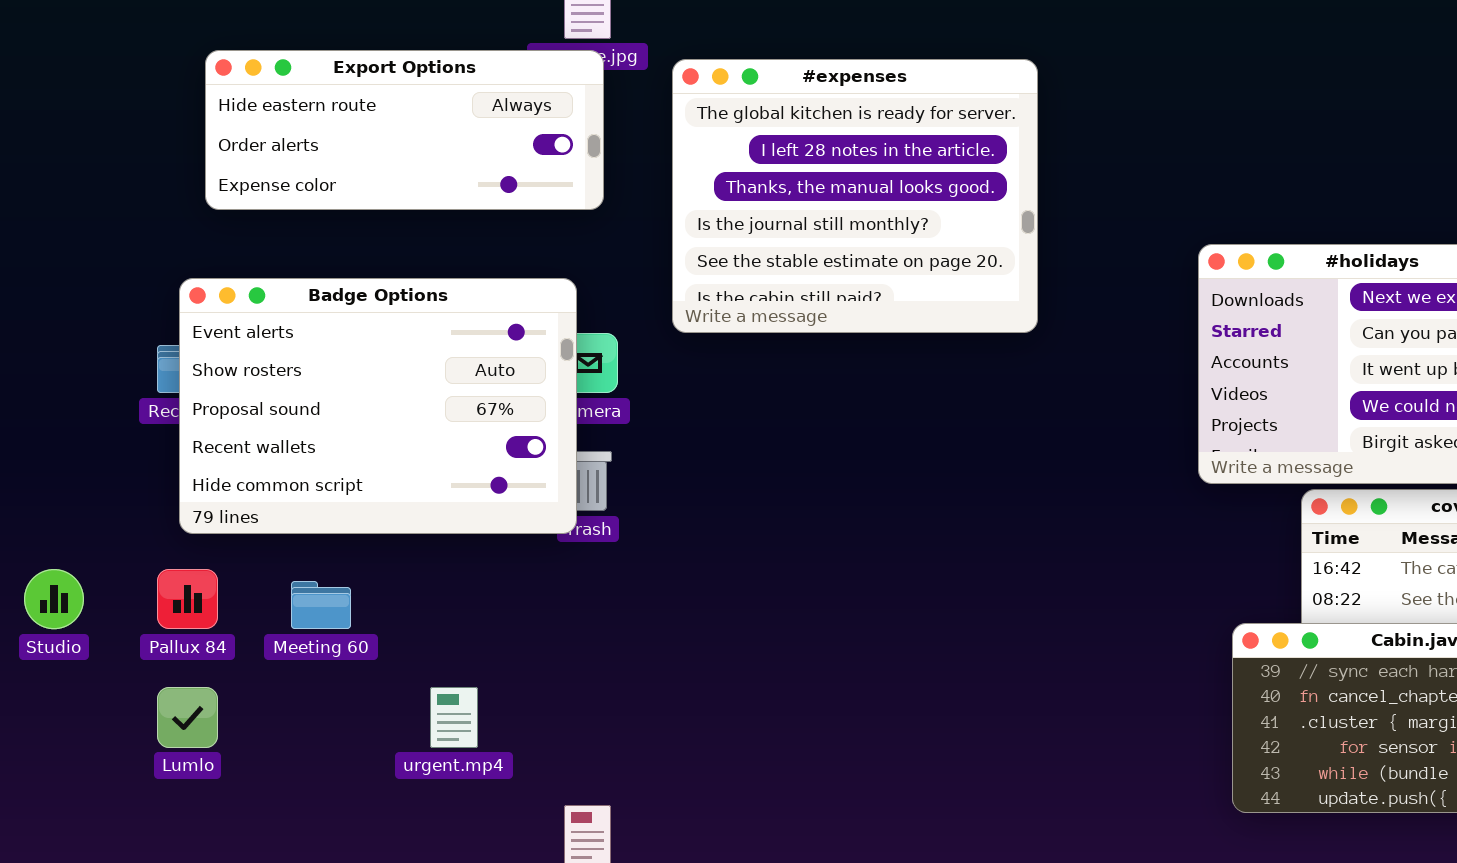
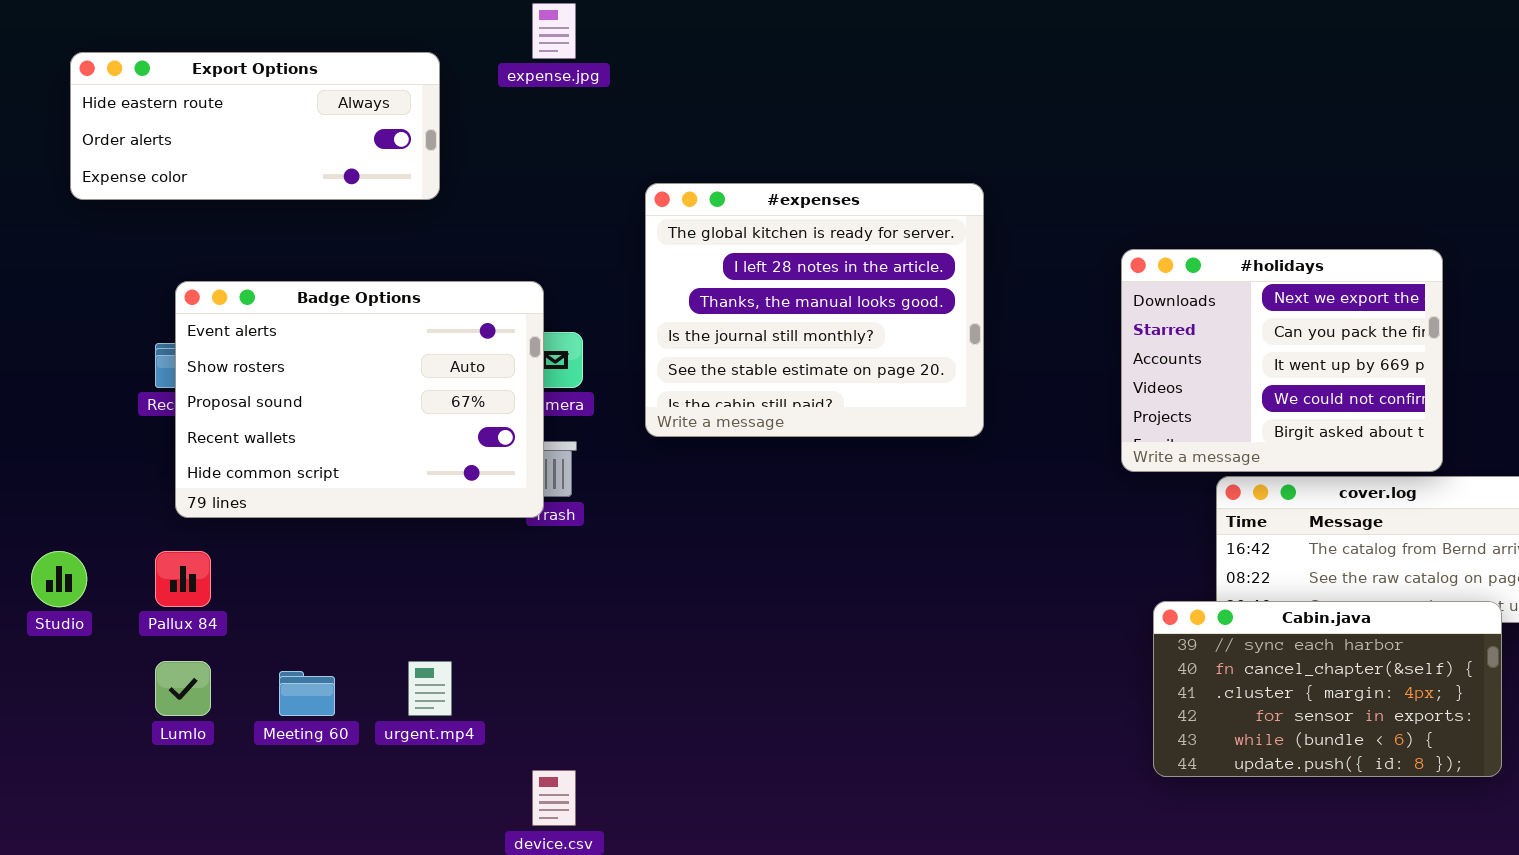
Export Options: [205,50,604,210] -> [70,52,440,200], moved
#expenses: [672,59,1038,333] -> [645,183,984,437], moved
Meeting 60: [291,581,351,629] -> [279,671,335,716], moved

